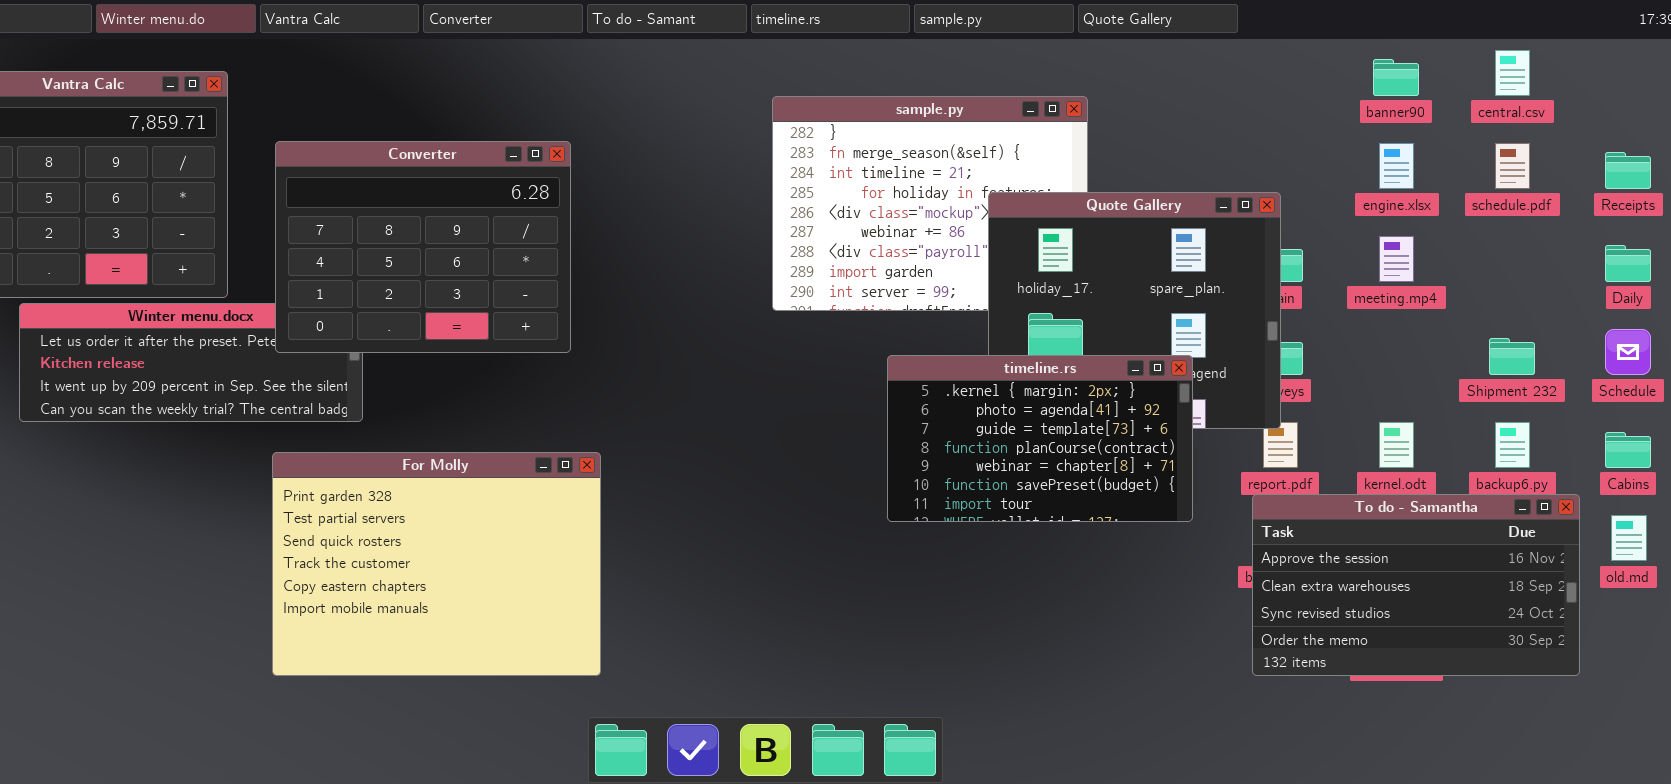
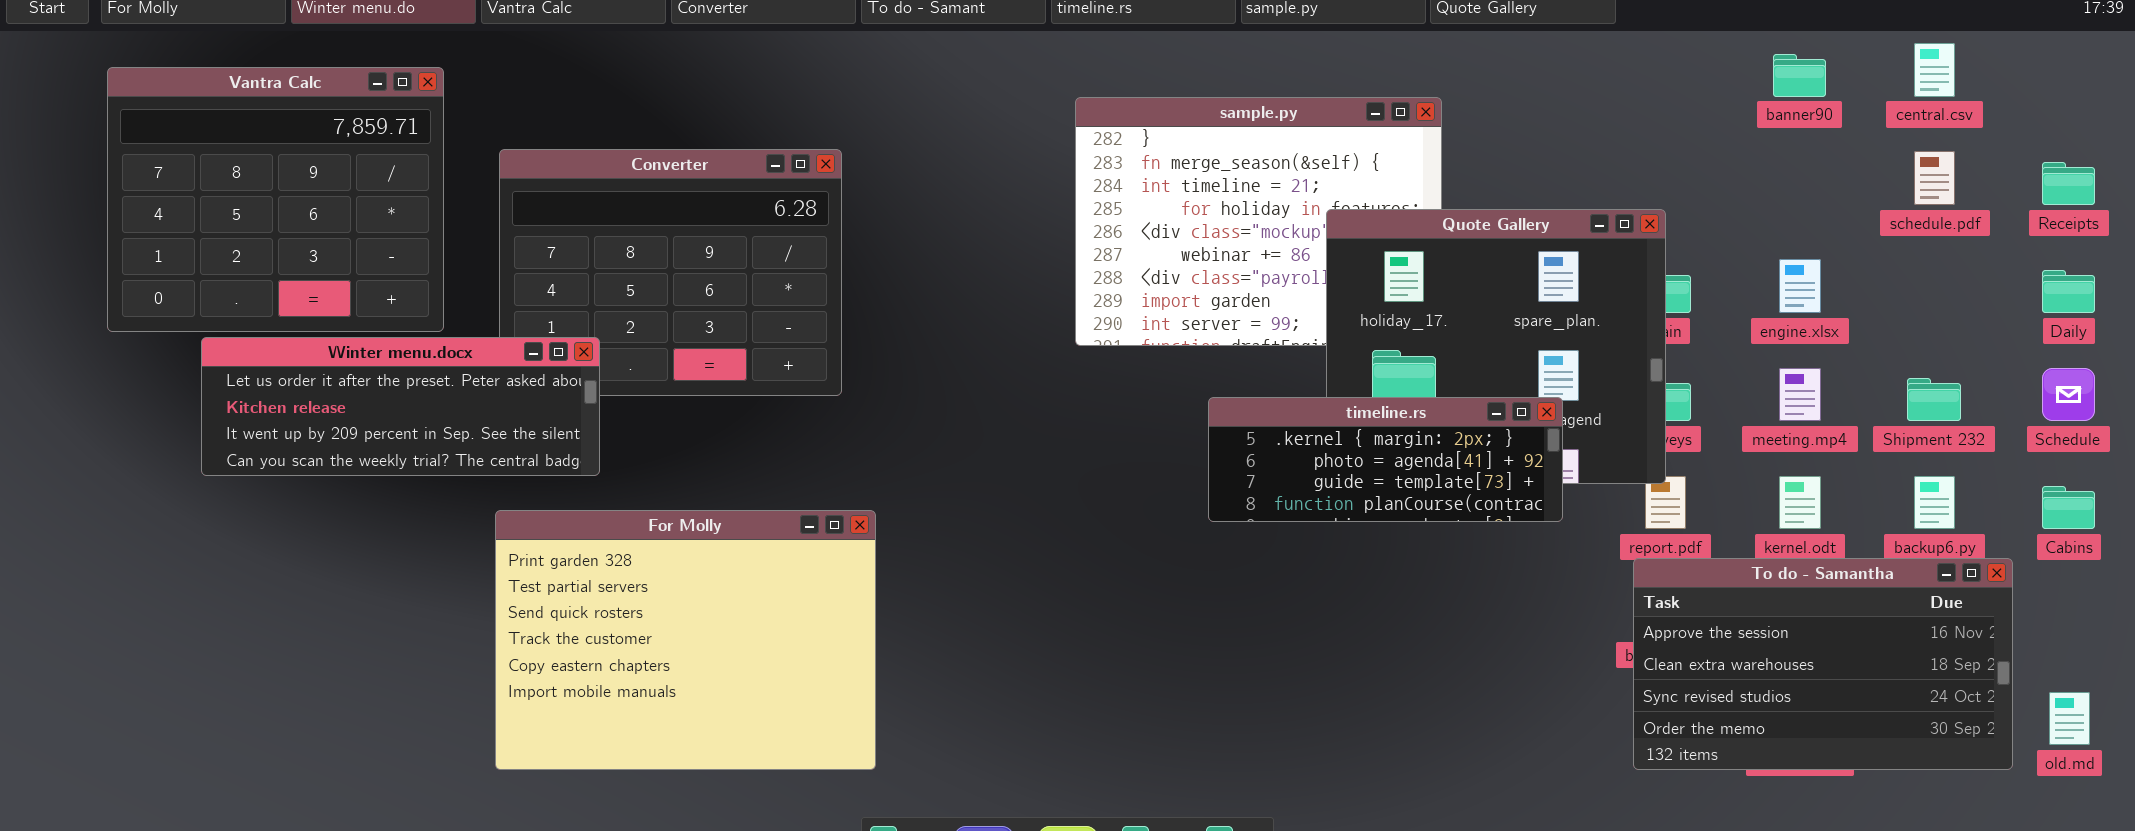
engine.xlsx: [1379,143,1414,189] -> [1779,259,1821,313], moved
meeting.mp4: [1379,236,1414,282] -> [1779,368,1821,421], moved
Winter menu.docx: [19,303,363,422] -> [201,337,600,476], raised
timeline.rs: [887,355,1193,522] -> [1208,397,1563,522], resized
old.md: [1611,515,1647,561] -> [2049,692,2090,745], moved

